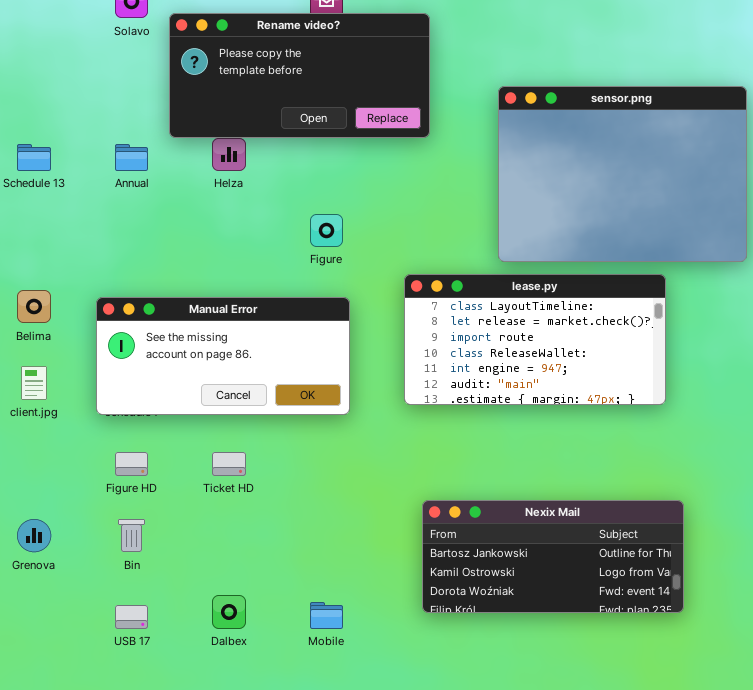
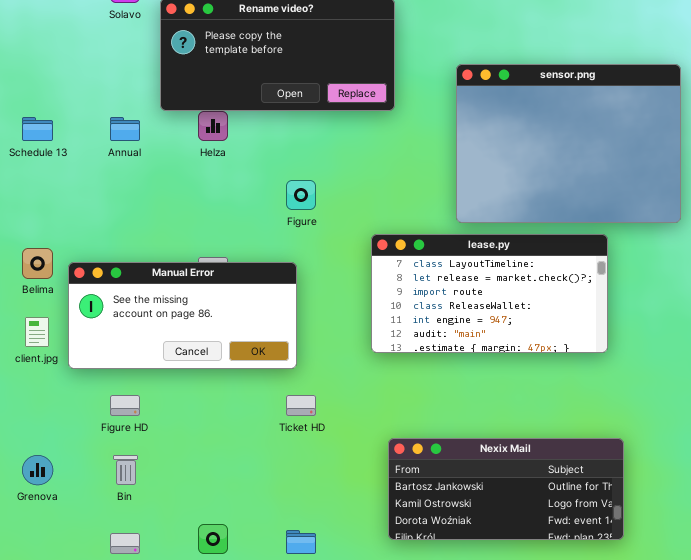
Manual Error: [96,297,350,415] -> [68,262,297,369], moved
Ticket HD: [212,452,246,476] -> [286,395,316,416], moved

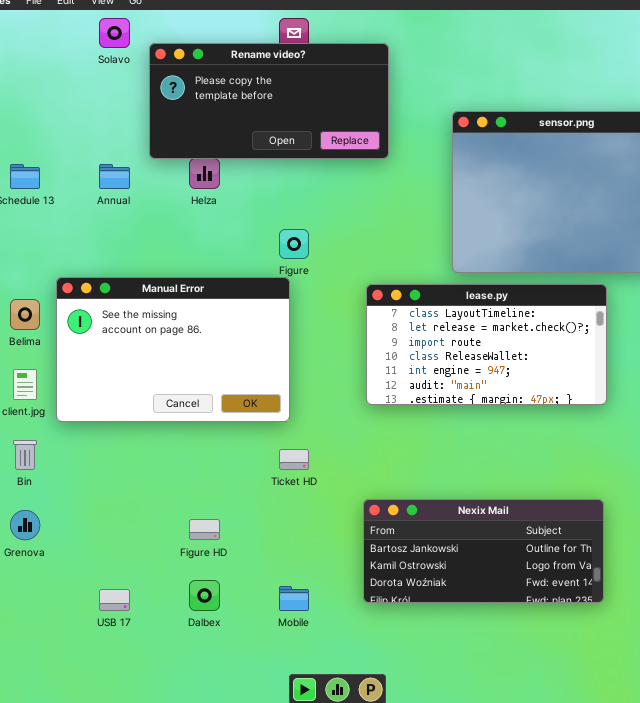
Manual Error: [68,262,297,369] -> [56,277,290,422], resized
Figure HD: [110,395,140,416] -> [189,519,220,540], moved
Nexix Mail: [388,438,624,540] -> [363,499,604,603], moved
Bin: [113,455,138,485] -> [13,440,37,470], moved

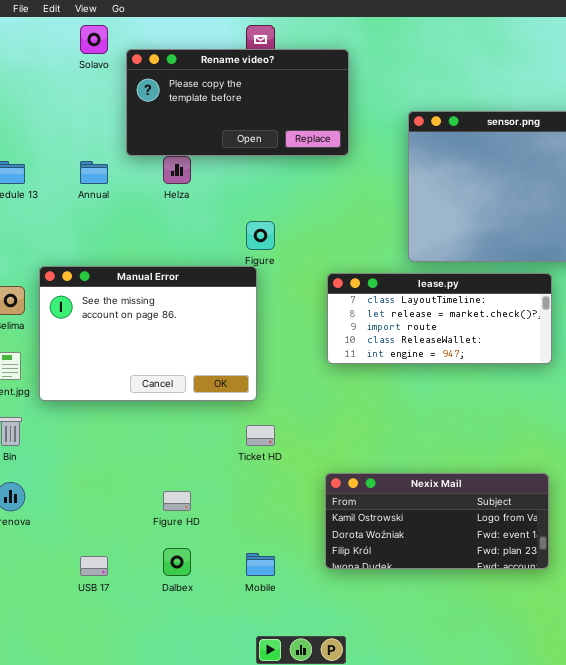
lease.py: [366,284,607,405] -> [327,273,552,364], resized
Nexix Mail: [363,499,604,603] -> [325,473,549,569], scrolled down 1 row

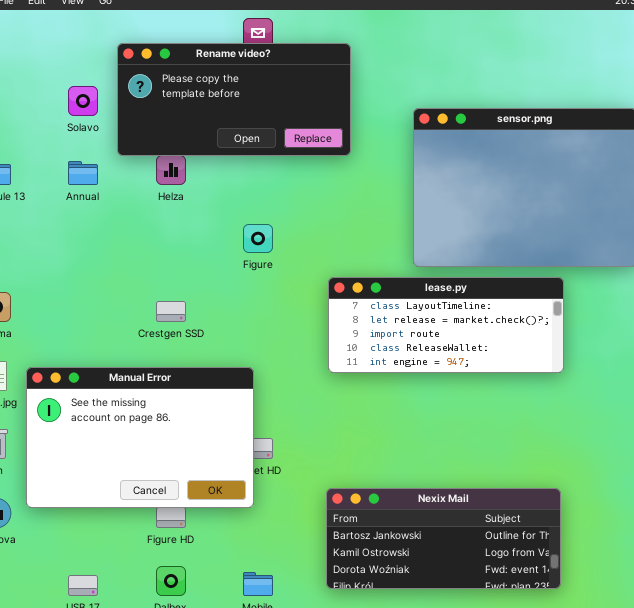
Solavo: [80,25,108,54] -> [68,86,98,116], moved
Manual Error: [39,266,257,401] -> [26,367,254,508], moved
Nexix Mail: [325,473,549,569] -> [326,488,561,589], scrolled up 1 row

